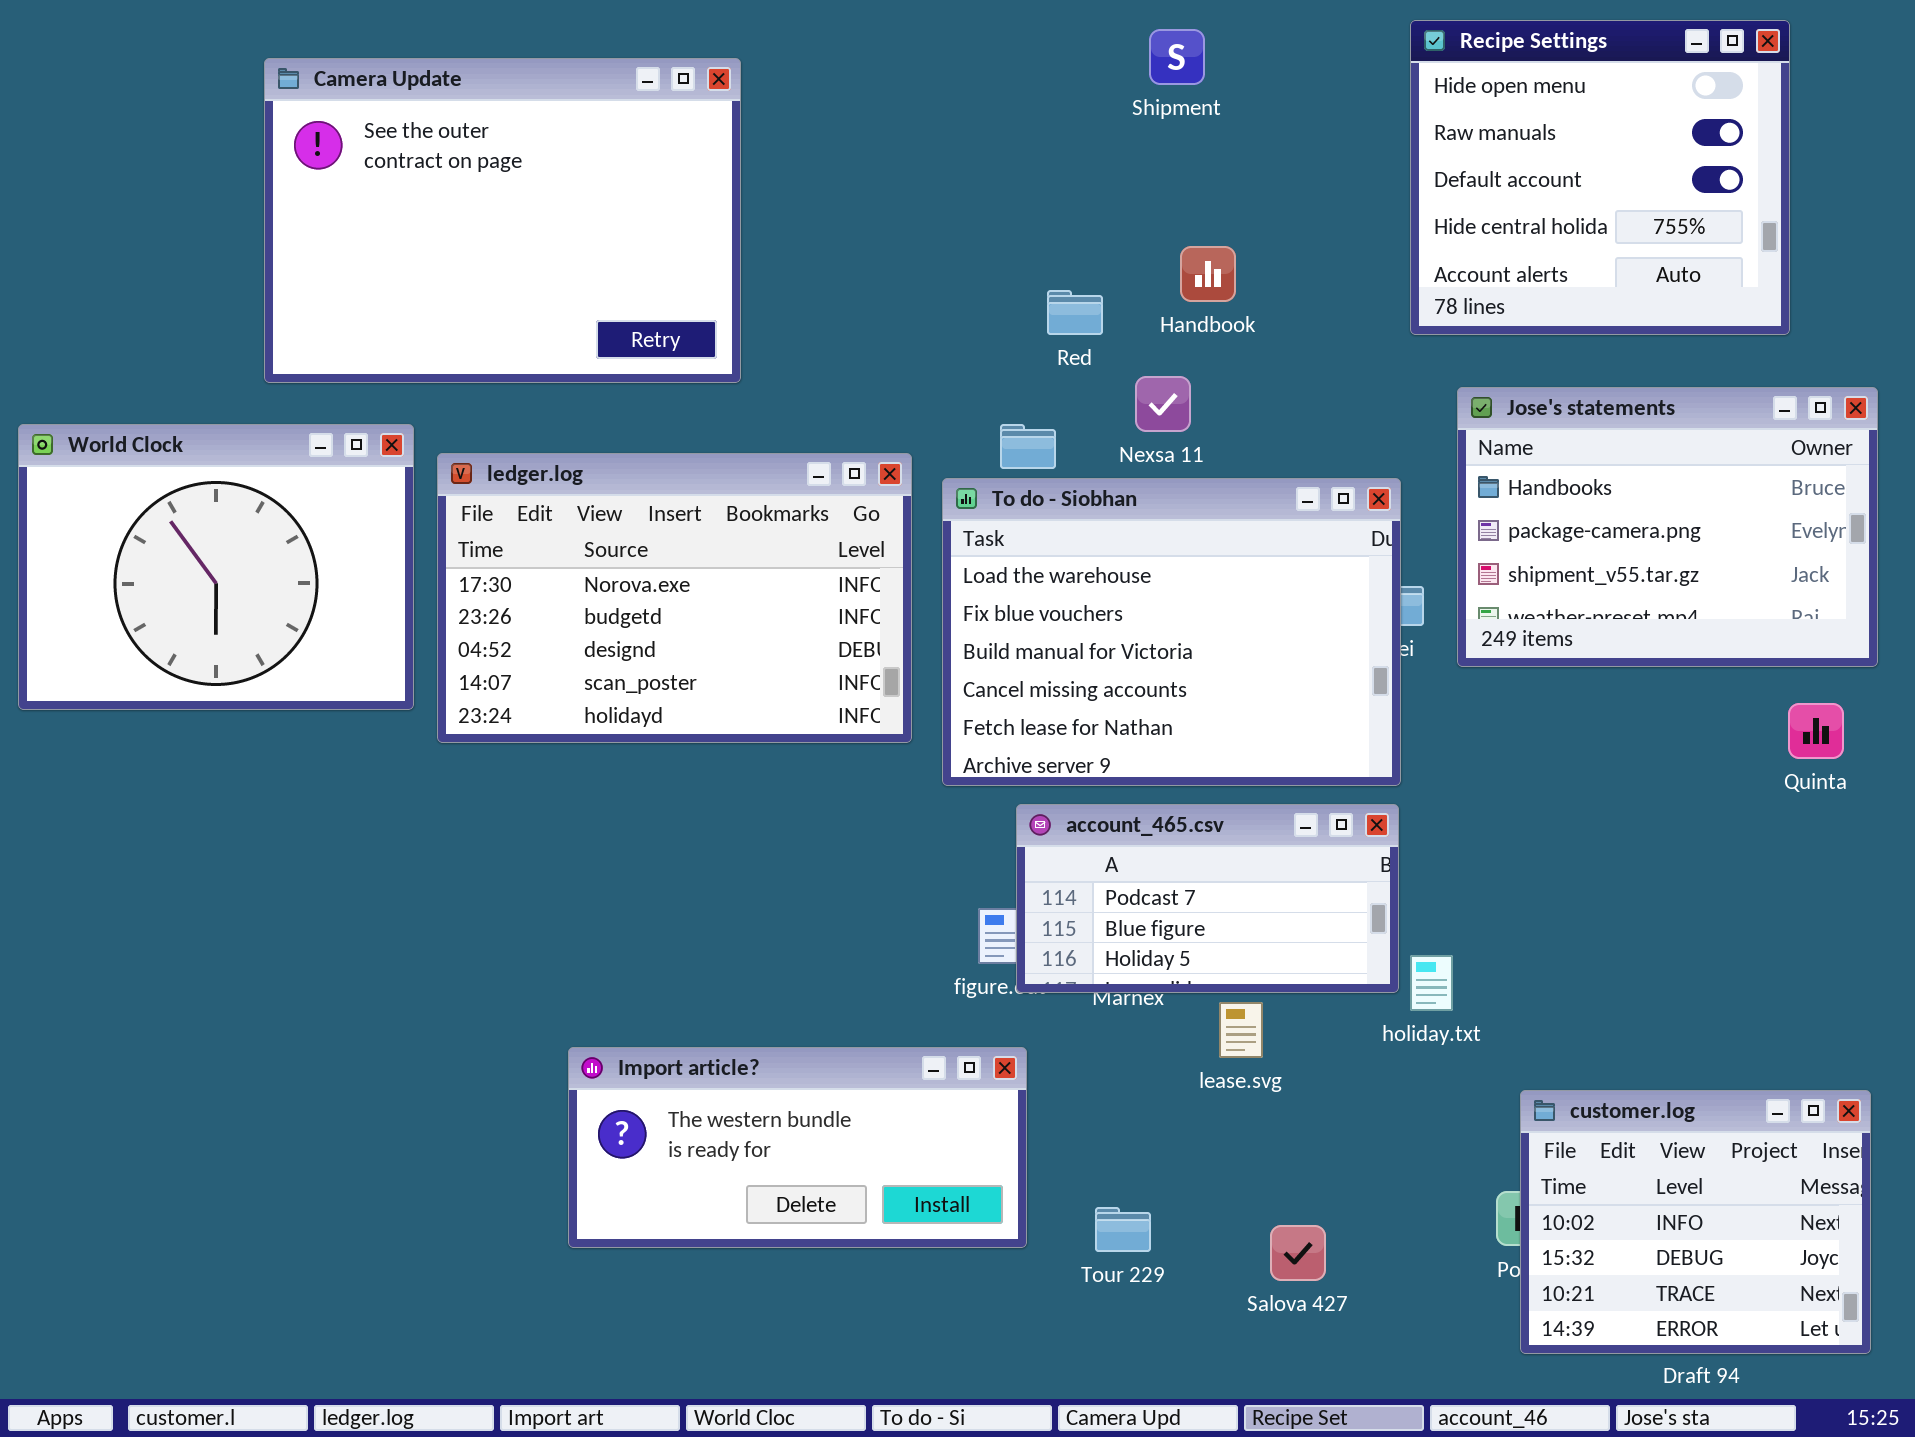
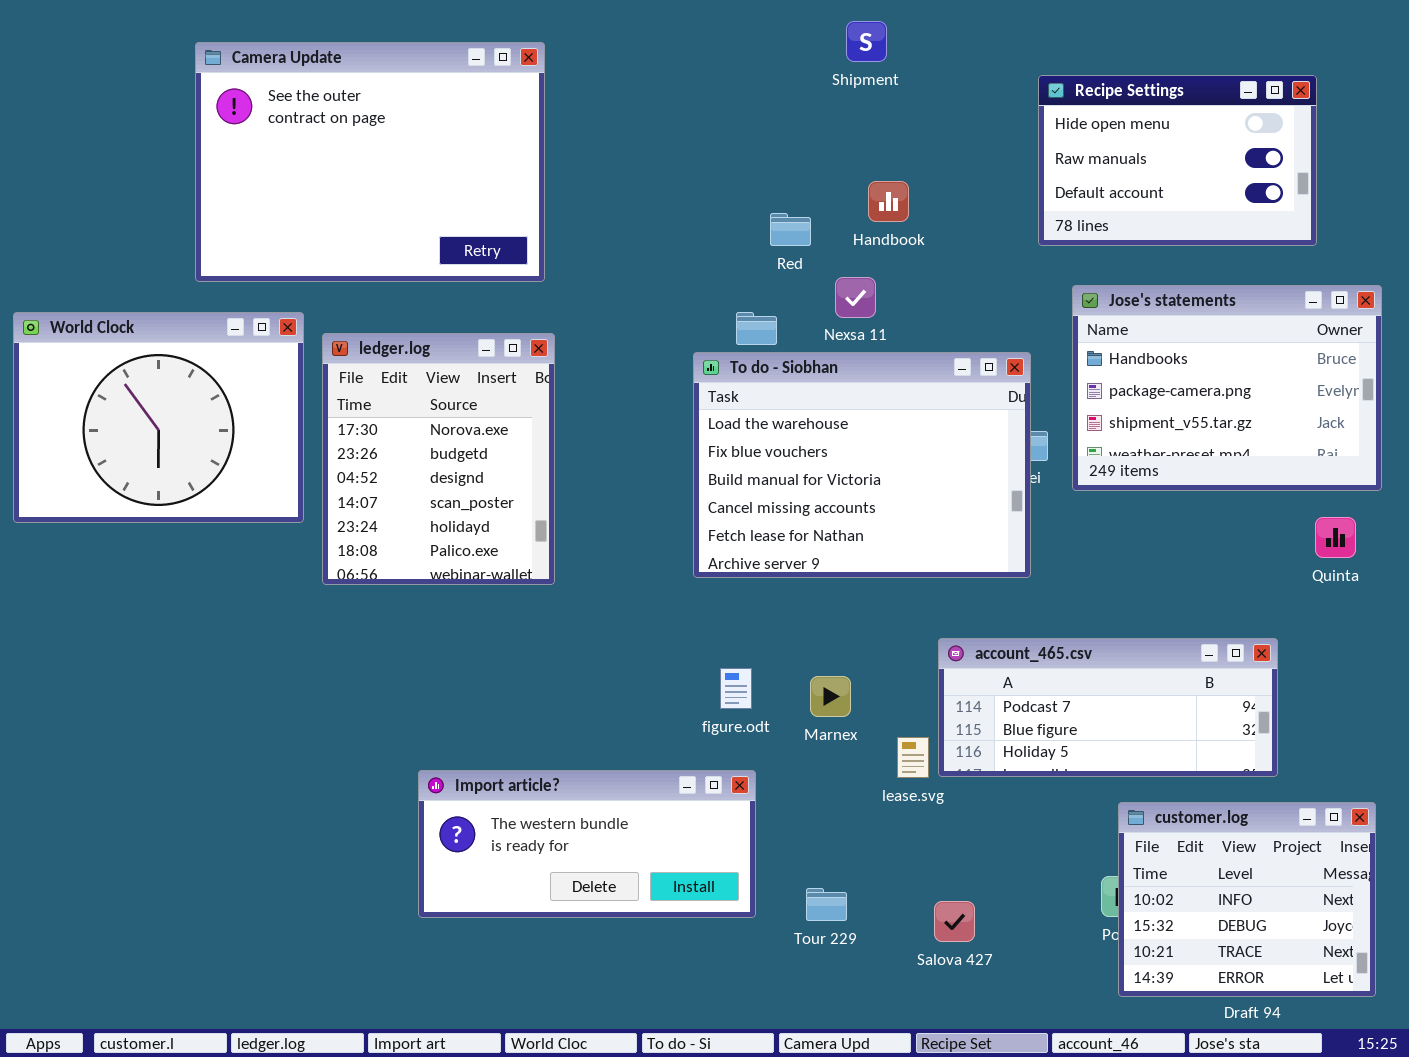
Recipe Settings: [1410,20,1790,335] -> [1038,75,1317,246], resized
ledger.log: [437,453,912,743] -> [322,333,555,585], resized
account_465.csv: [1016,804,1399,993] -> [938,638,1278,777], moved, resized

